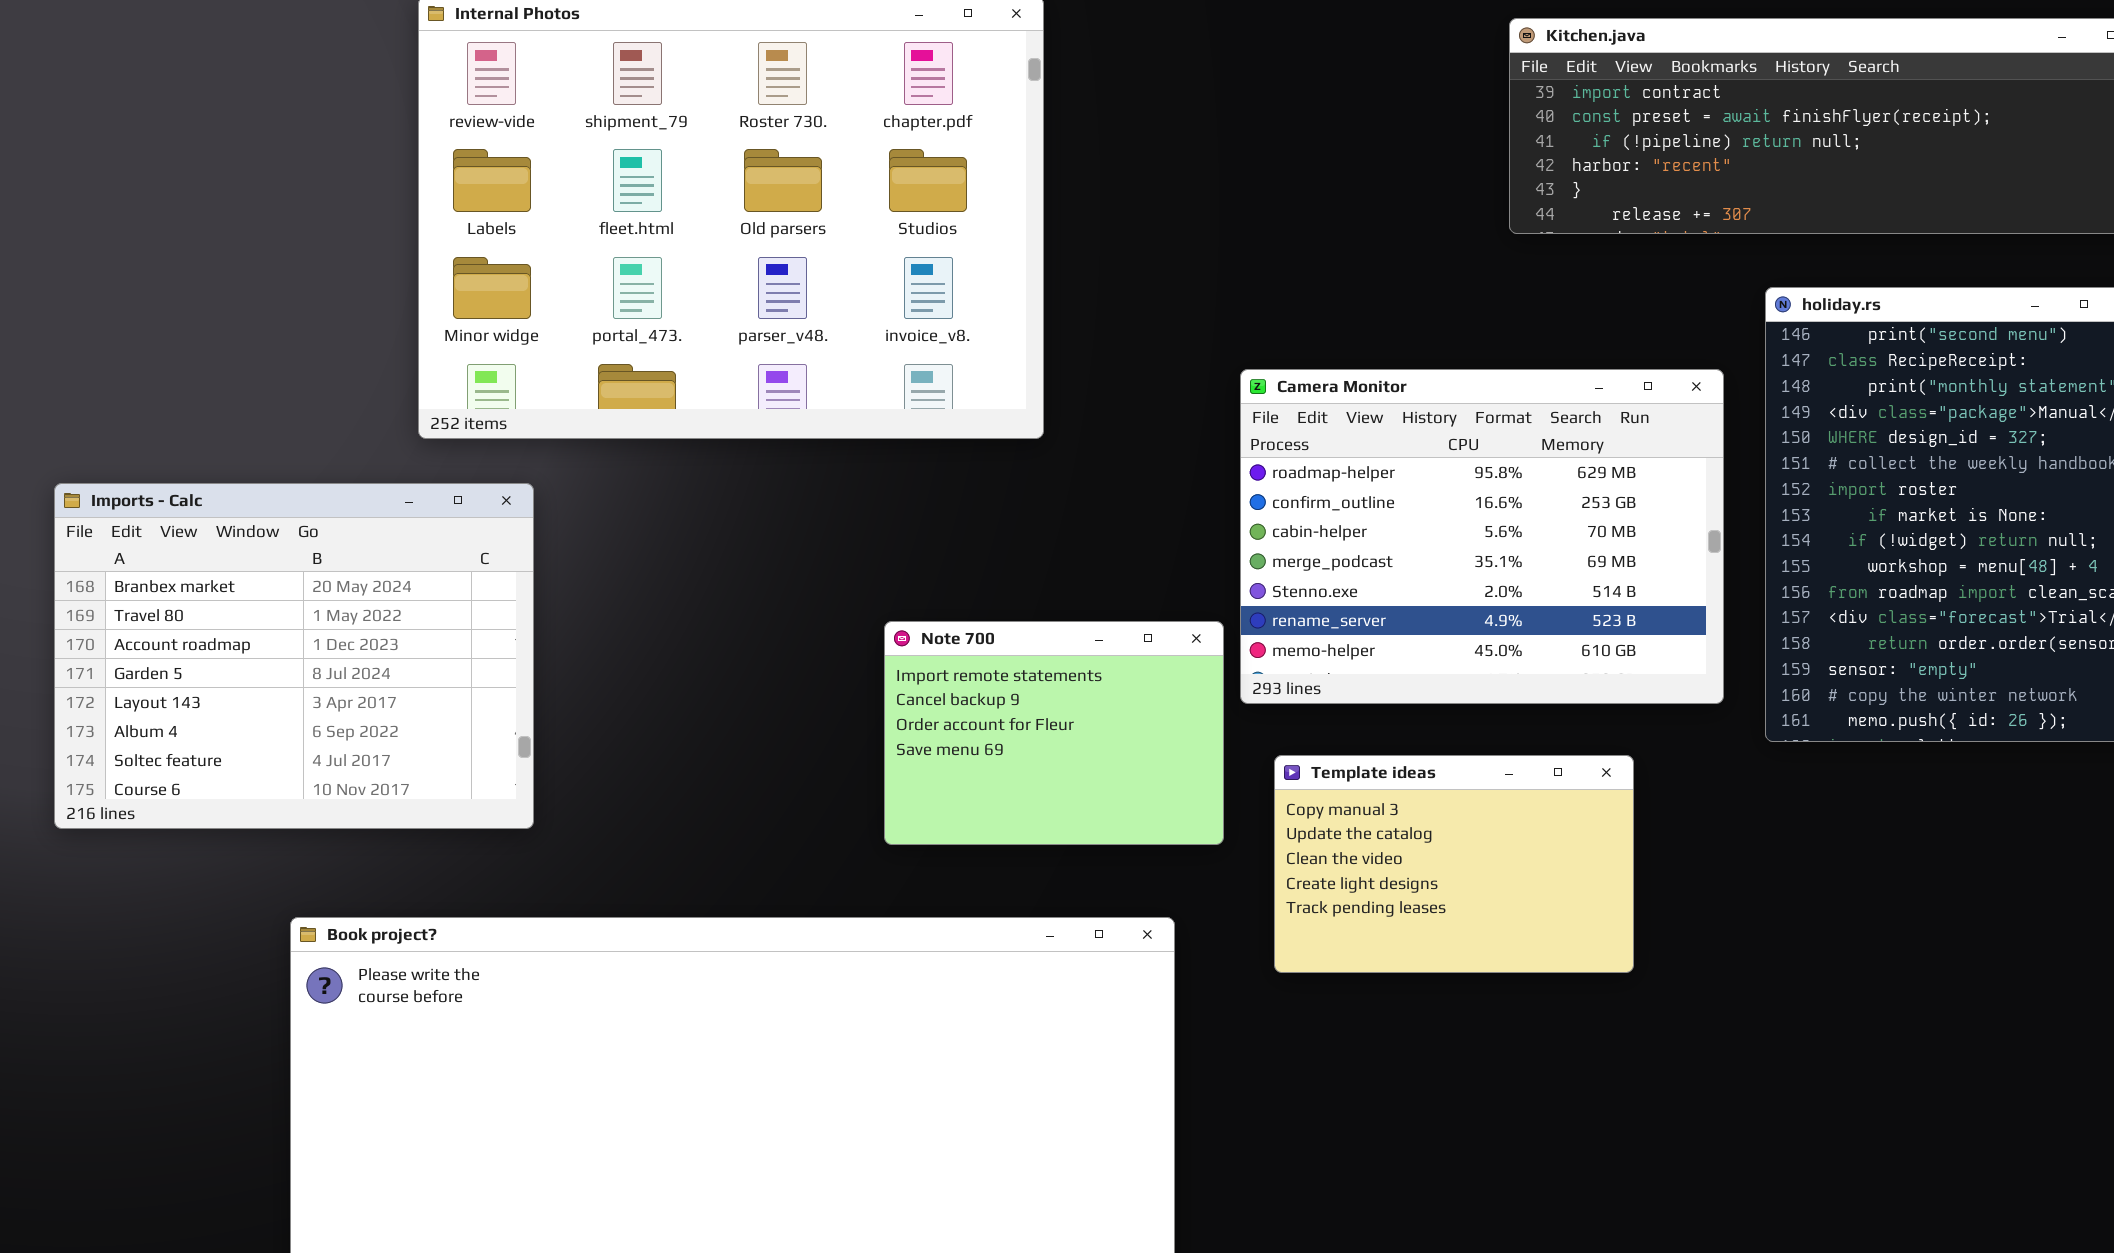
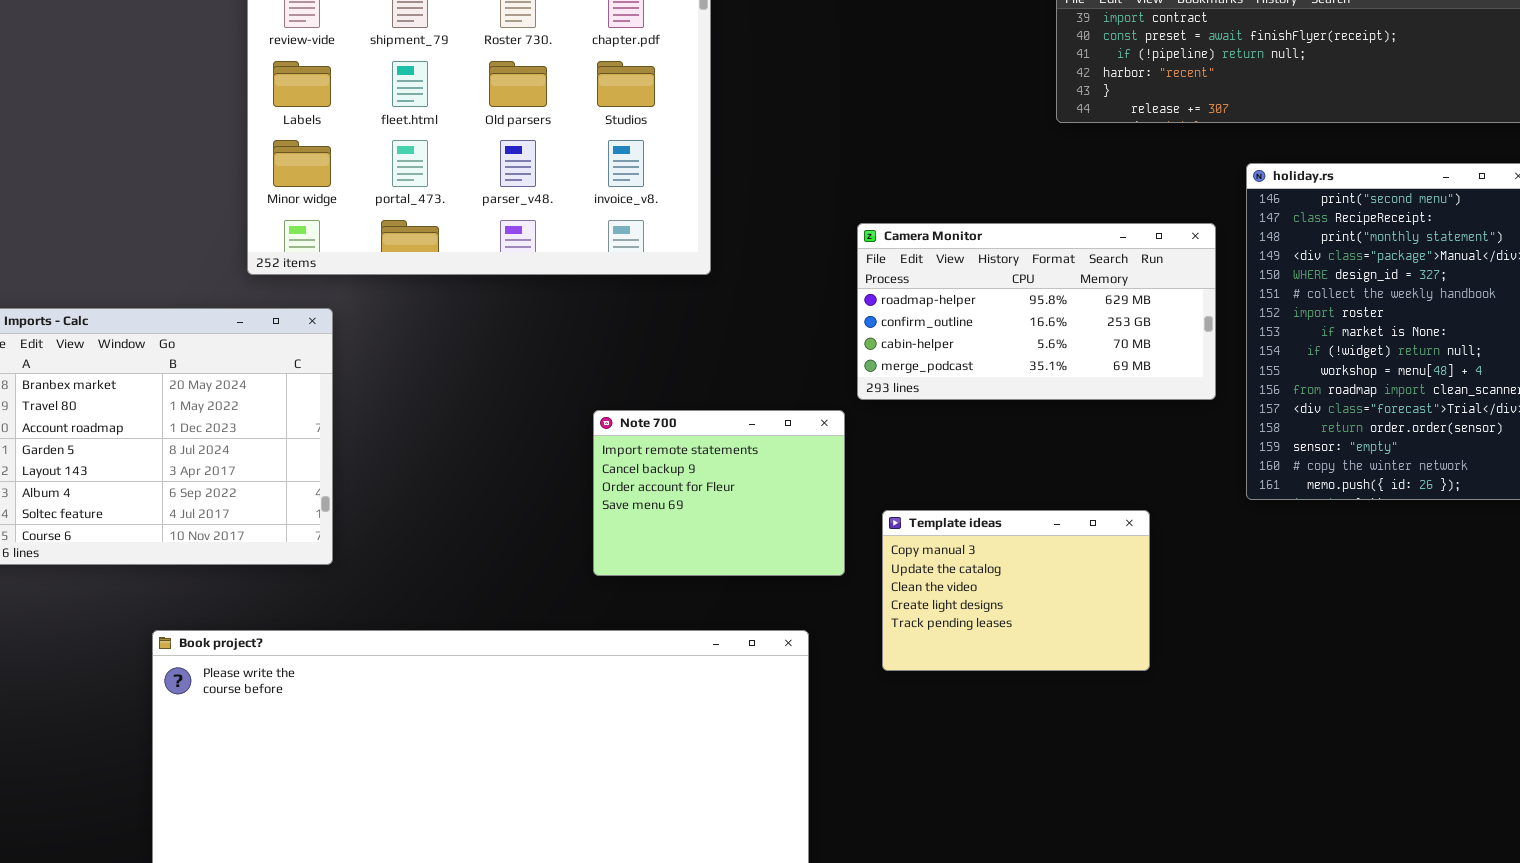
Camera Monitor: [1240,369,1724,704] -> [857,223,1216,400], resized

